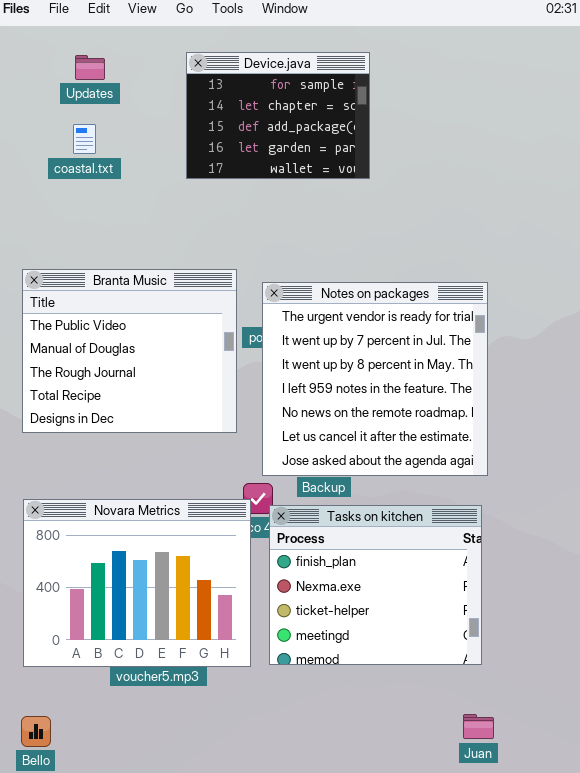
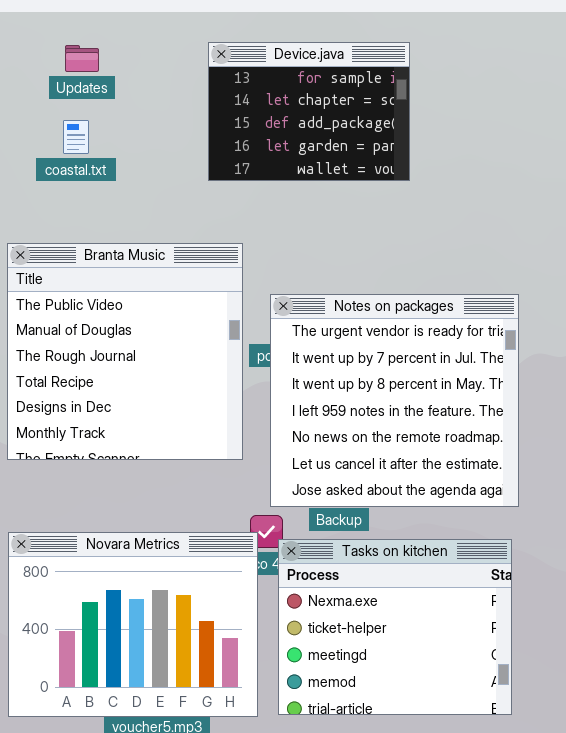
Device.java: [186,52,370,179] -> [208,42,410,181], moved
Branta Music: [22,269,237,433] -> [7,243,243,460], resized
Tasks on kitchen: [269,505,482,665] -> [278,539,512,715], scrolled down 1 row

